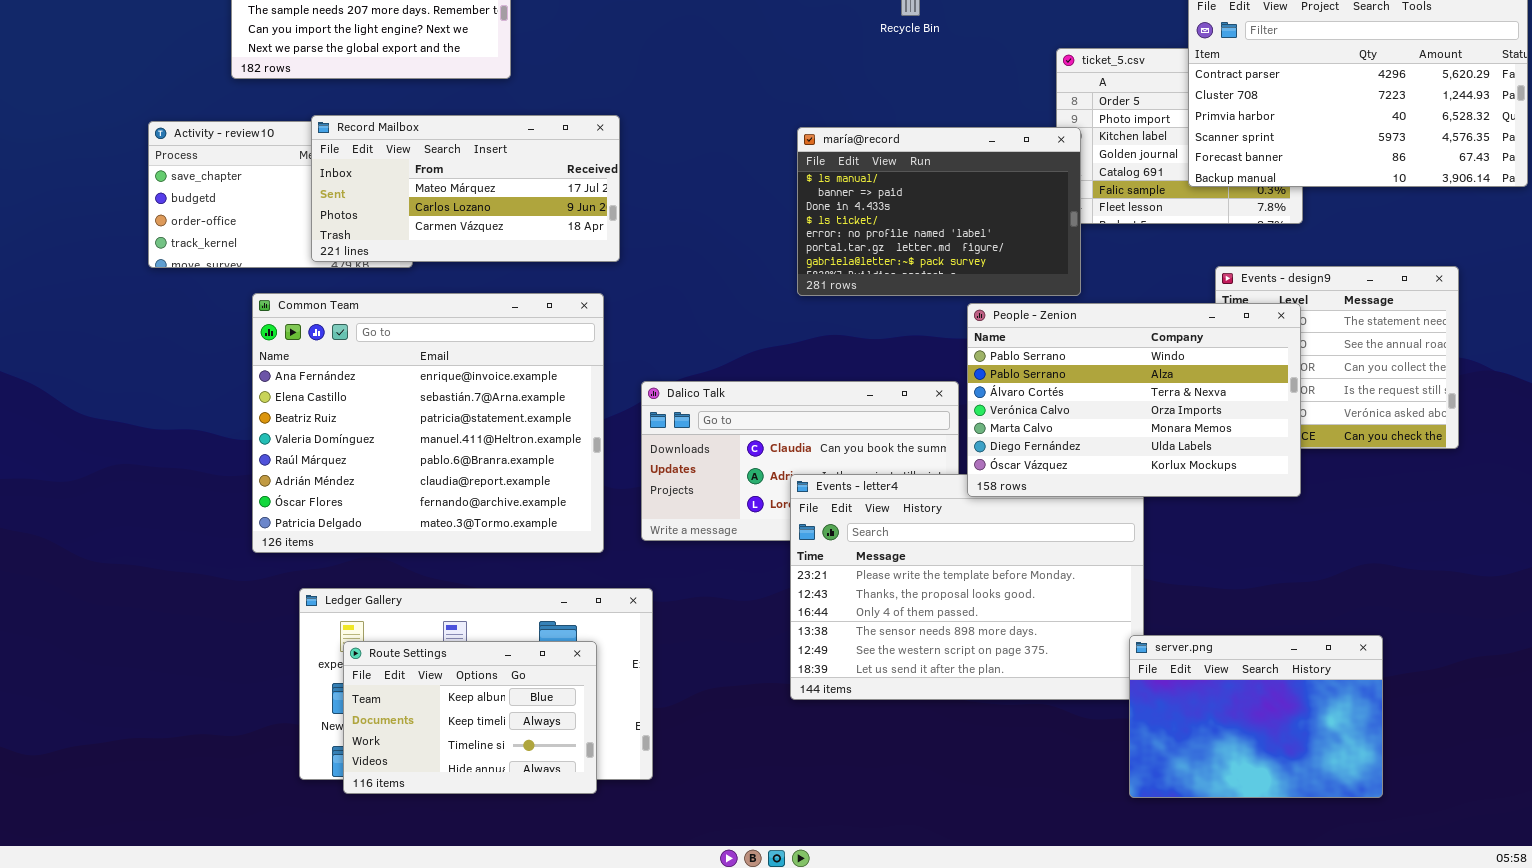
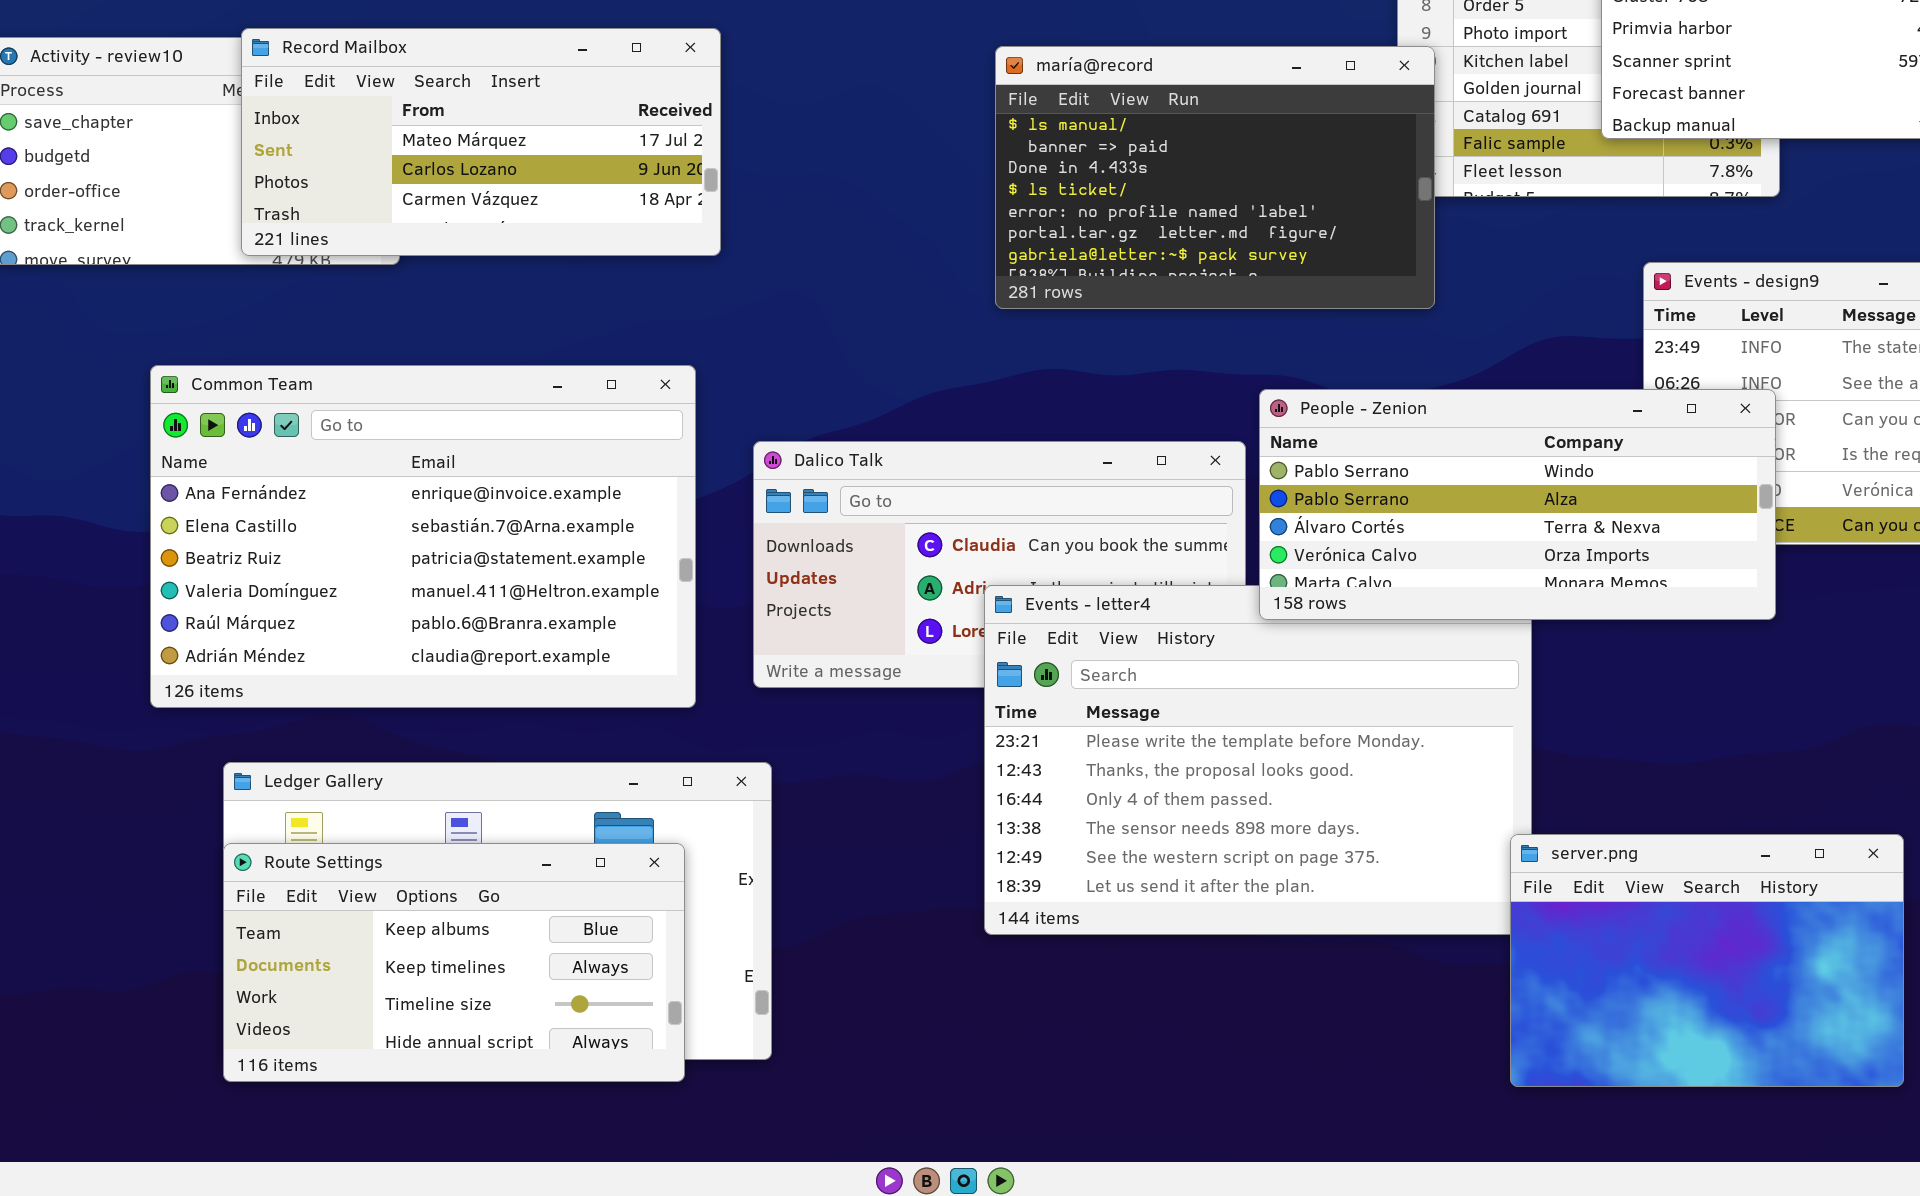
Common Team: [252,293,604,553] -> [150,365,696,708], resized
People - Zenion: [967,303,1301,497] -> [1259,389,1776,620], resized
Route Settings: [343,641,597,794] -> [223,843,685,1082], resized

